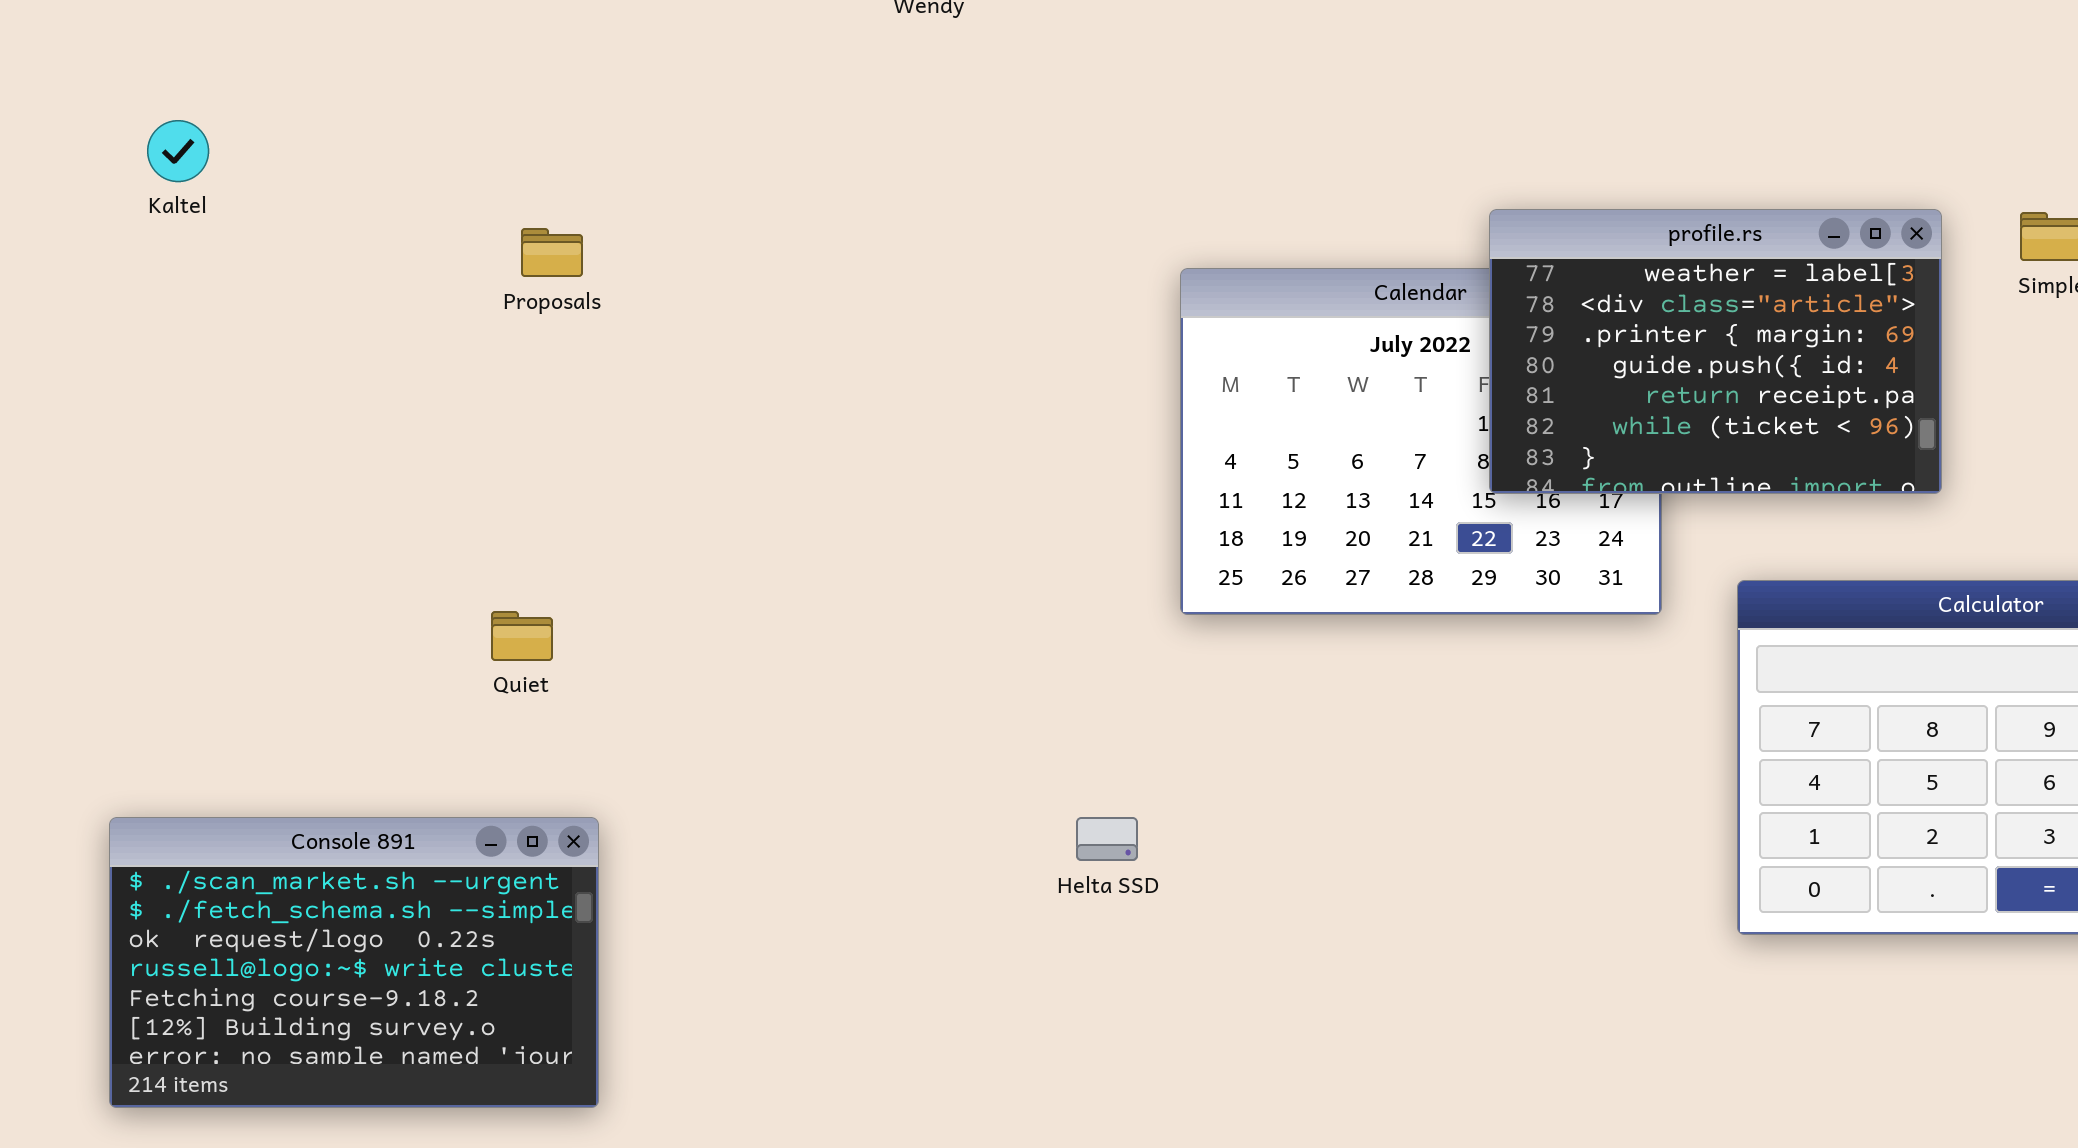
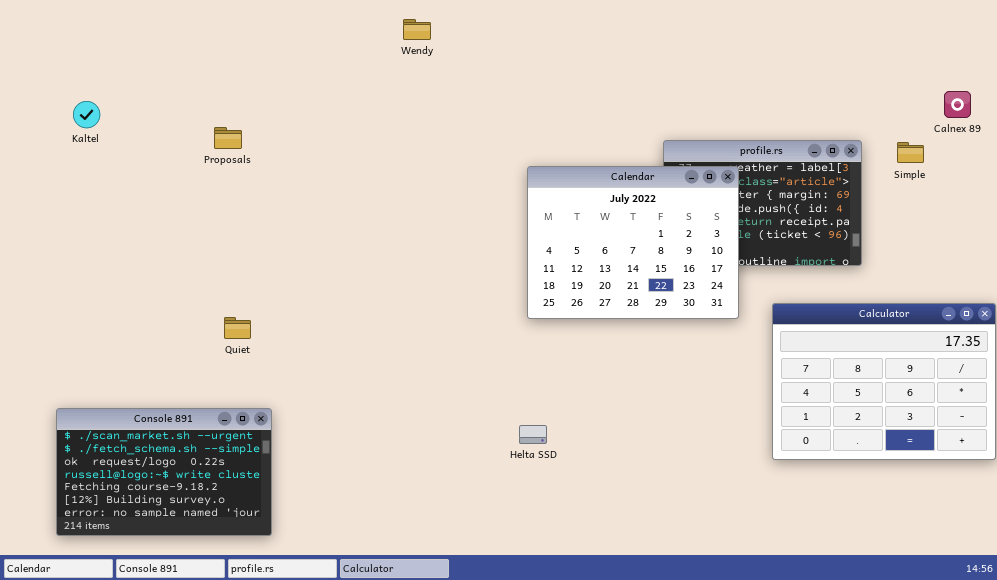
Proposals: [521,228,583,277] -> [214,127,242,149], moved
Calendar: [1180,268,1662,615] -> [527,166,739,319], raised
Helta SSD: [1076,817,1138,861] -> [519,425,547,444], moved

